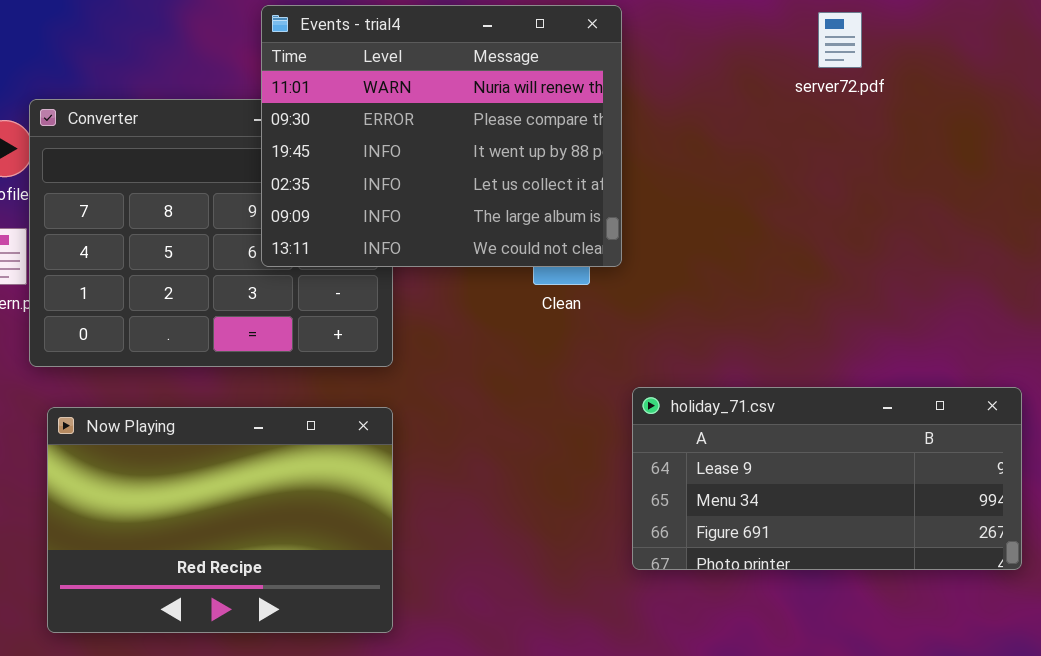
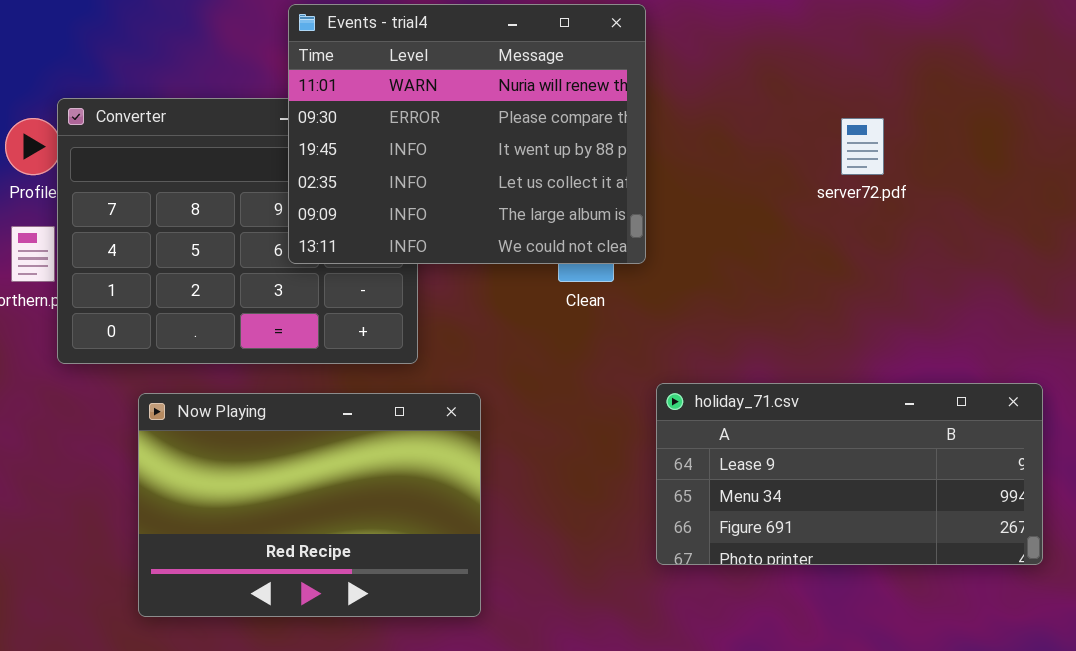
server72.pdf: [818,12,862,68] -> [841,118,884,175], moved
Now Playing: [47,407,393,633] -> [138,393,481,617], moved

